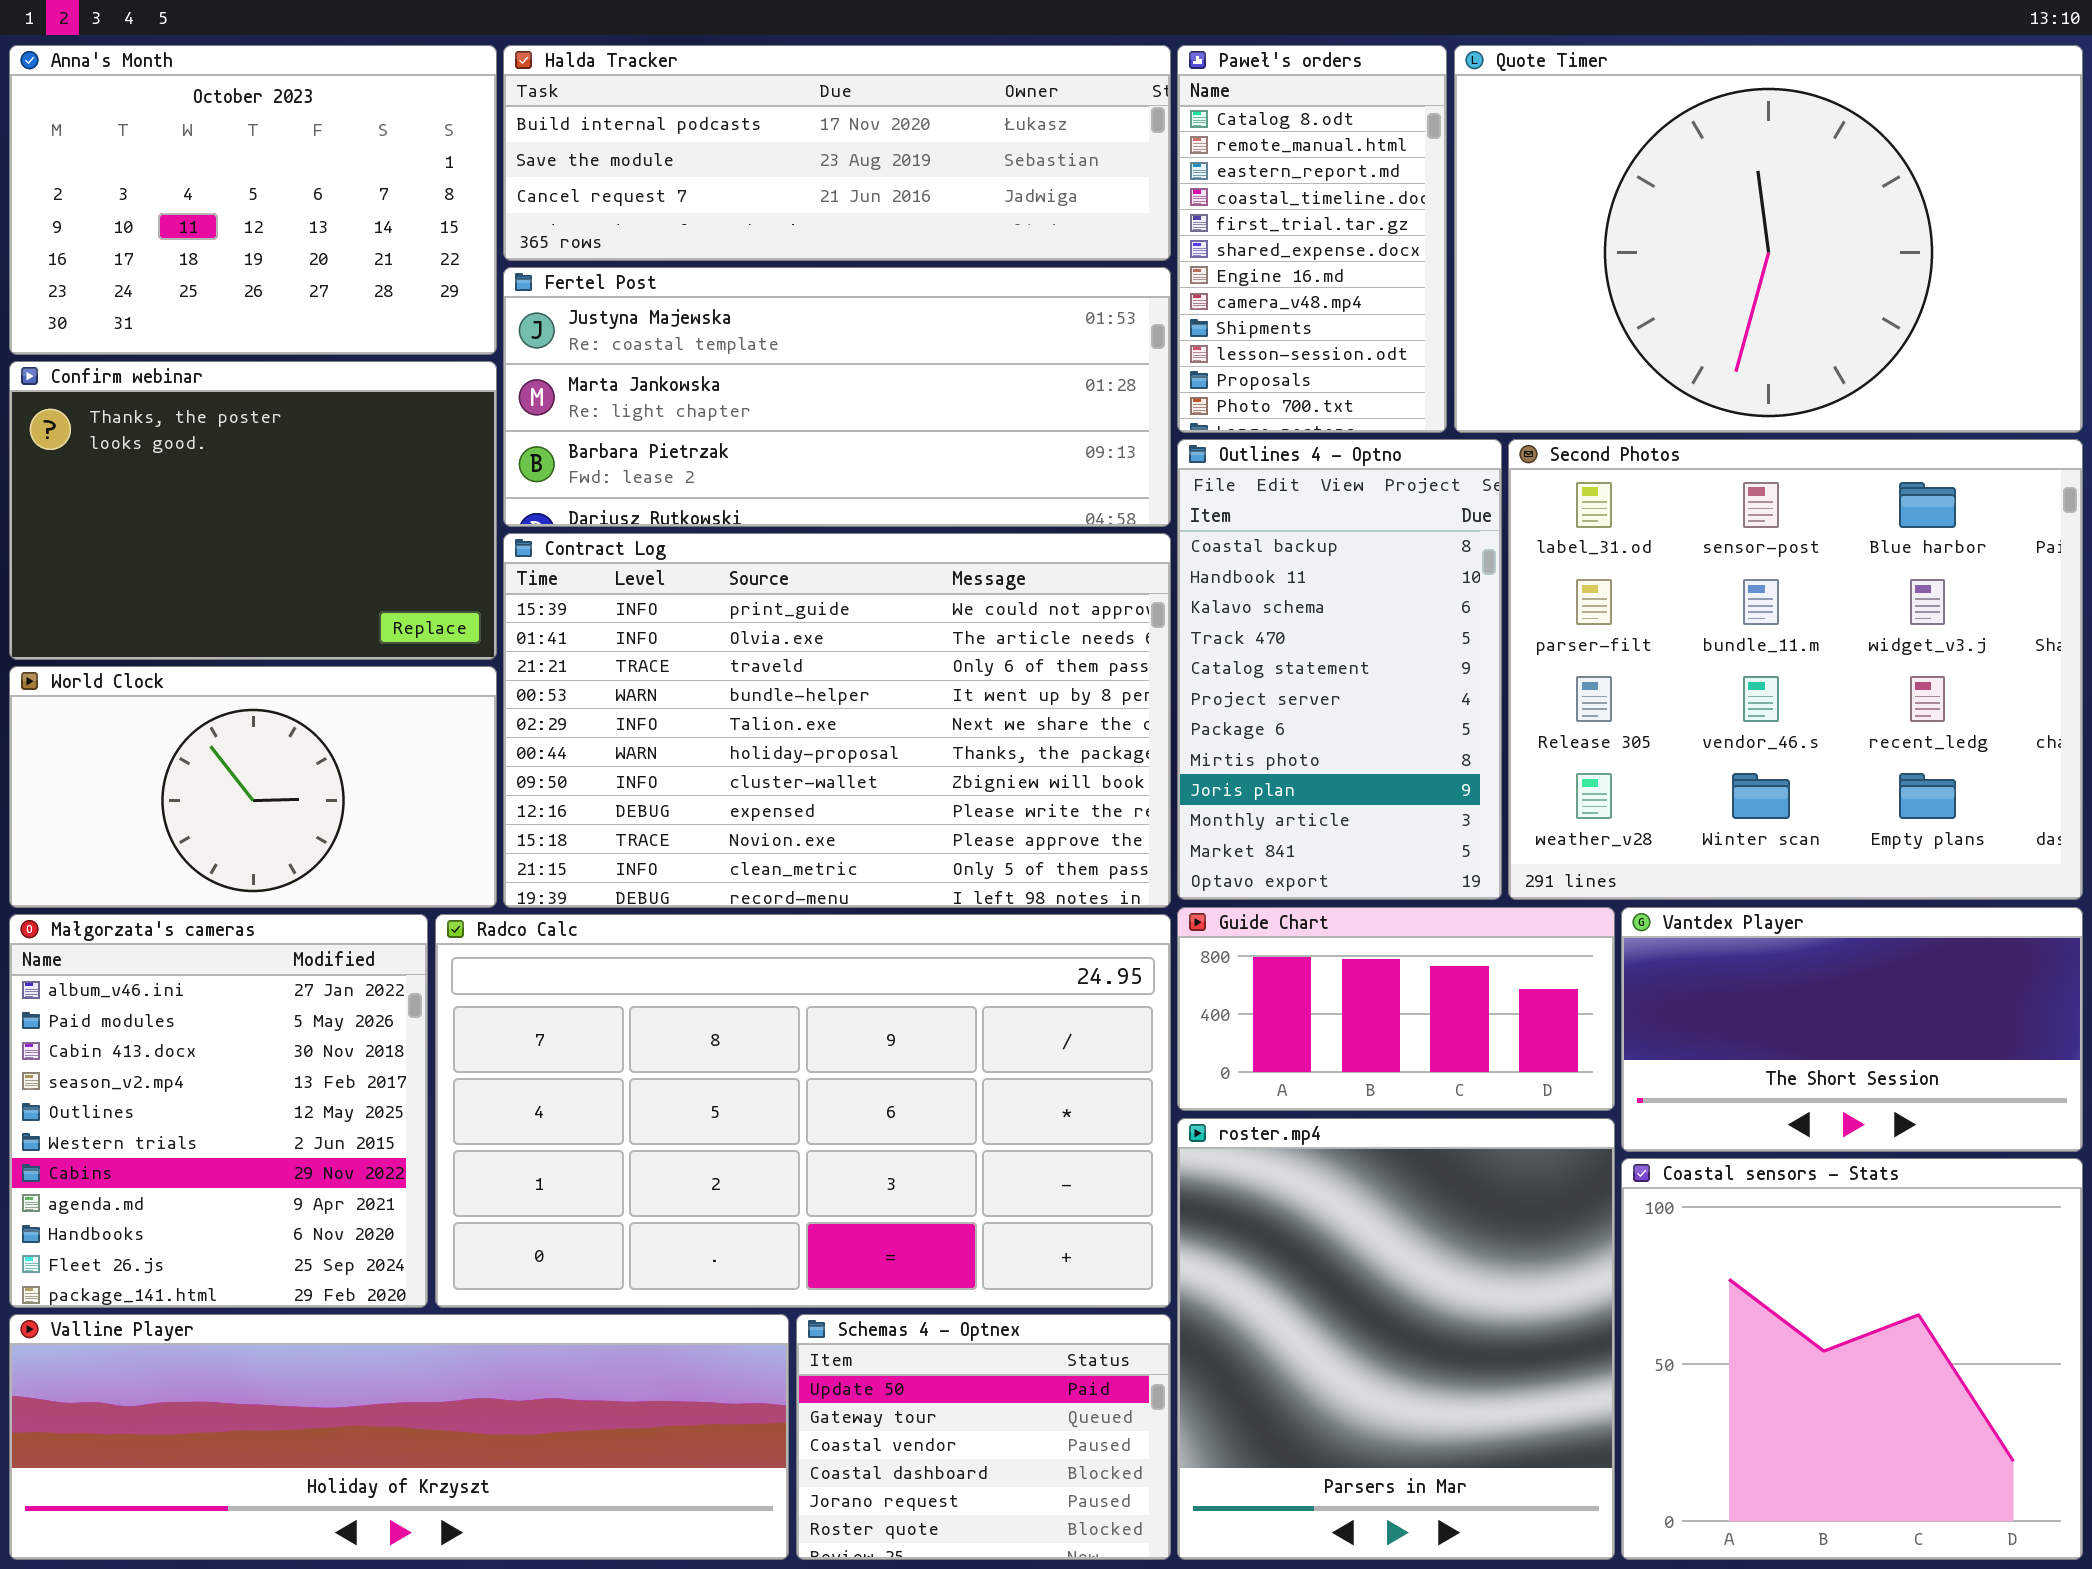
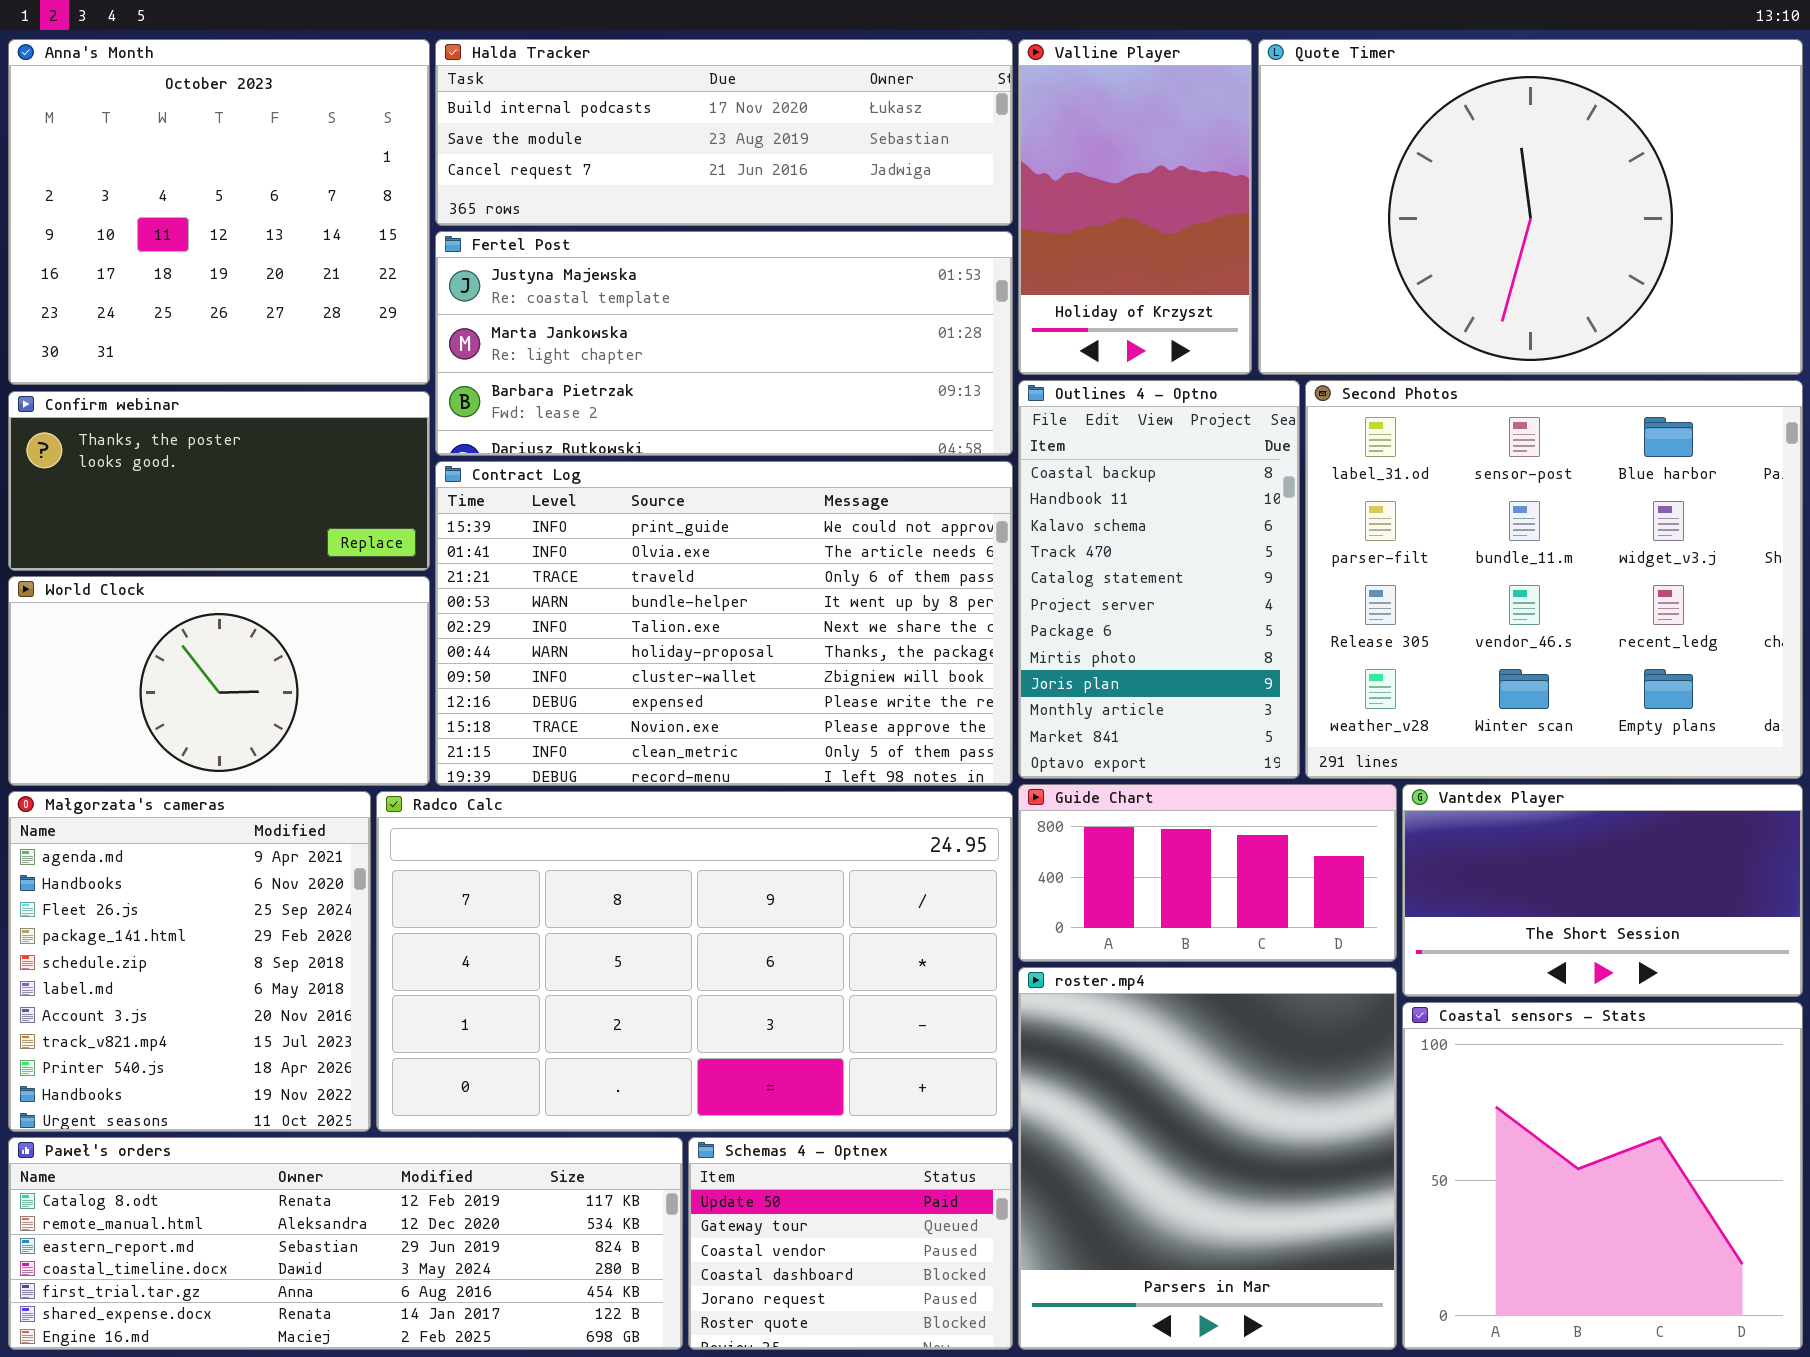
Anna's Month: [9,45,497,355] -> [8,39,430,385], resized
Paweł's orders: [1177,45,1447,433] -> [8,1137,683,1350], moved, resized
Confirm webinar: [9,361,497,660] -> [8,391,430,571], resized
Małgorzata's cameras: [9,914,428,1308] -> [8,791,371,1132], scrolled down 7 rows
Valline Player: [9,1314,789,1560] -> [1018,39,1252,375], moved, resized

